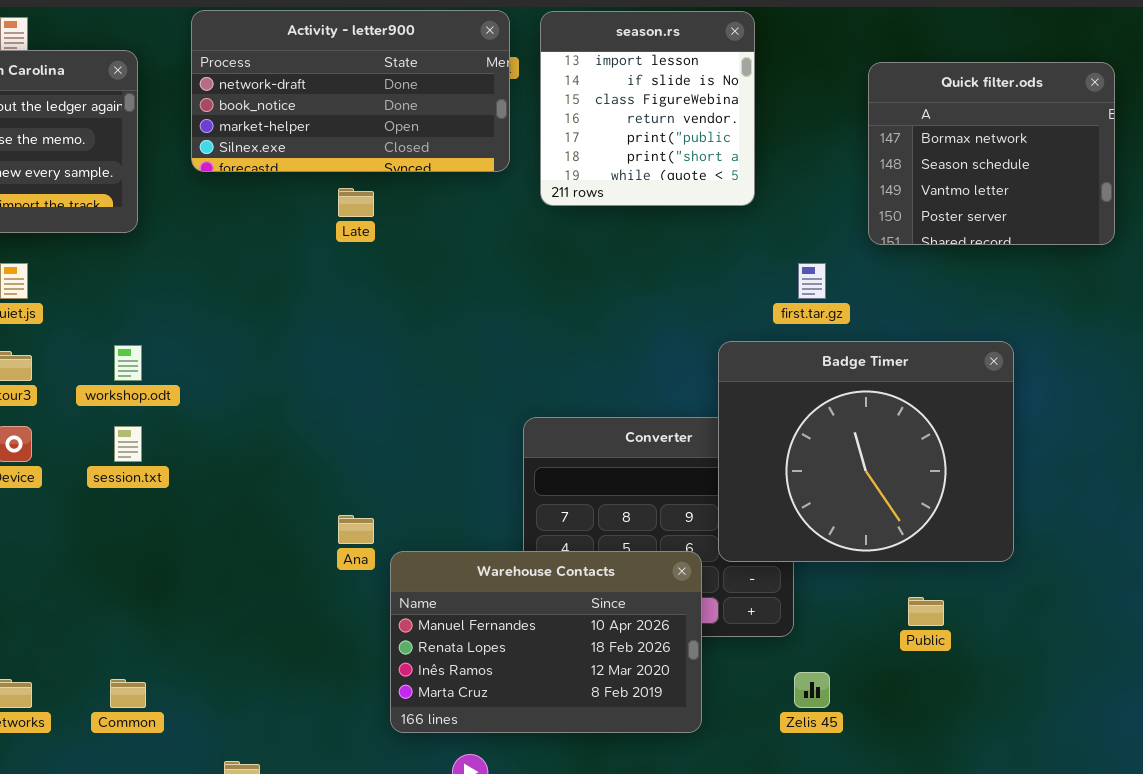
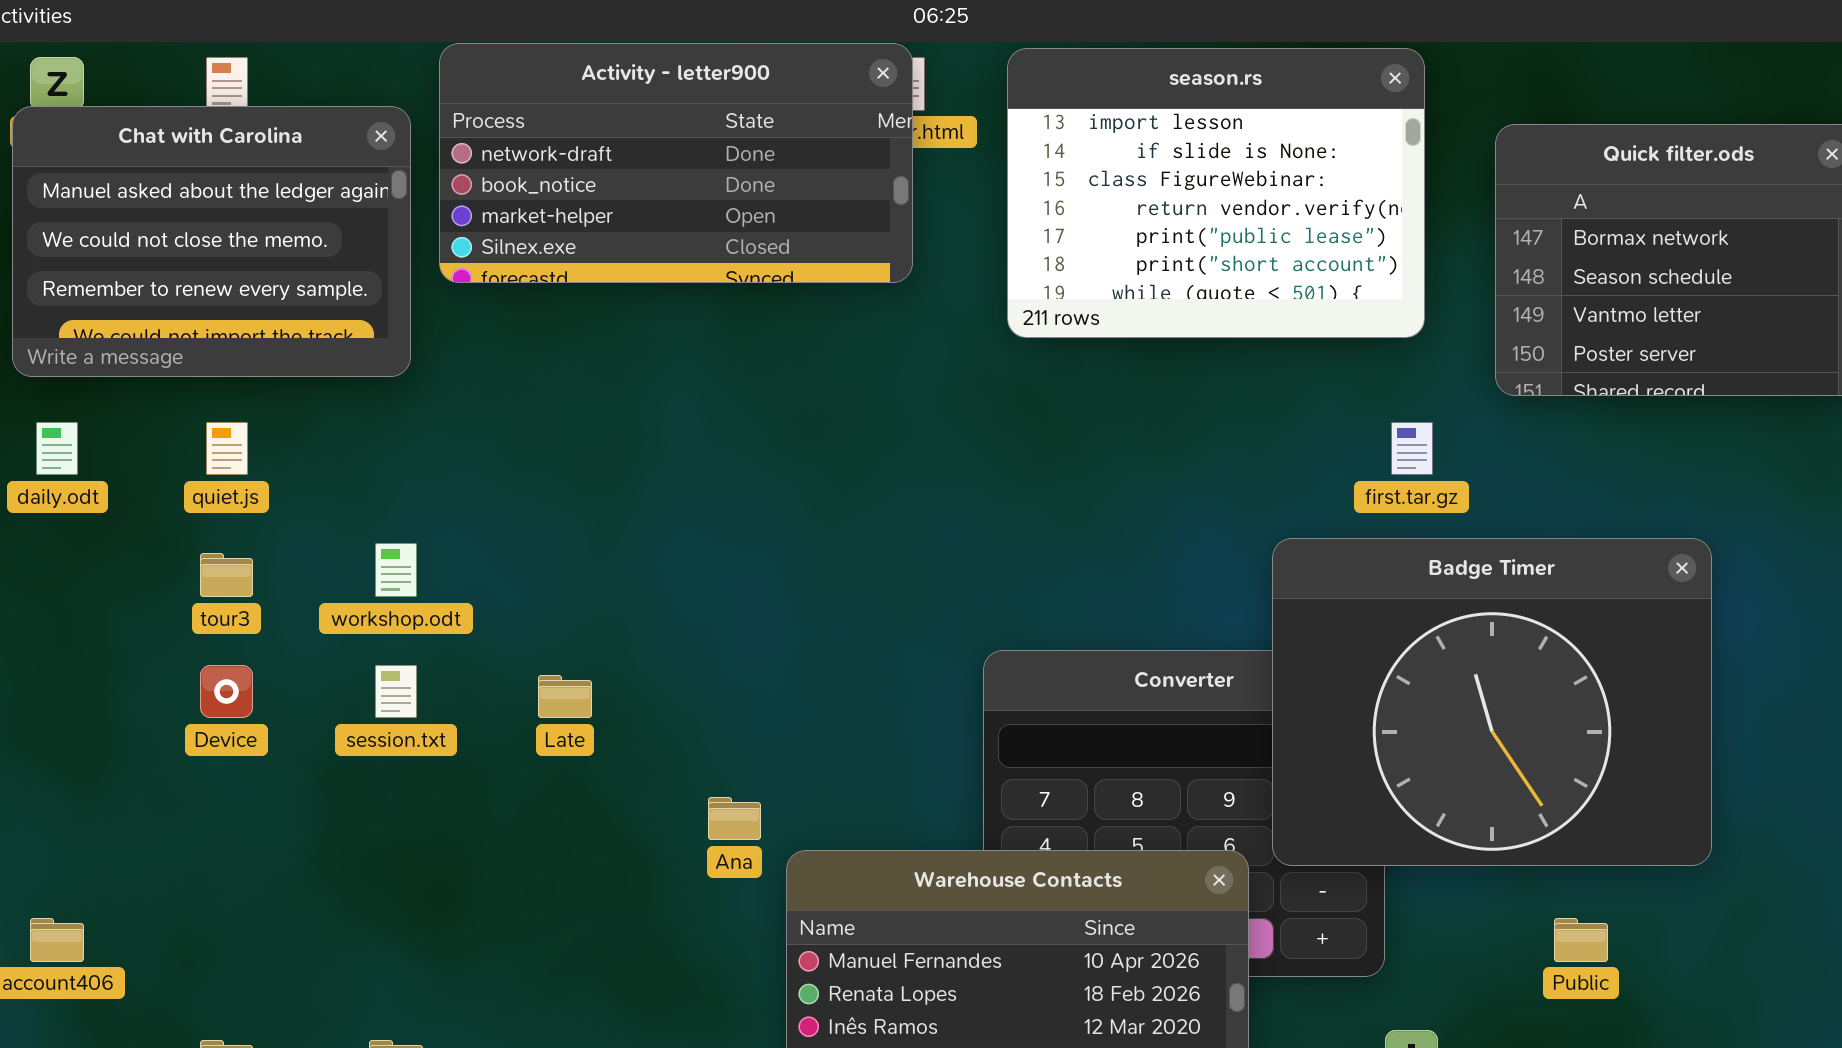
Activity - letter900: [191,10,510,172] -> [439,43,913,283], moved
season.rs: [540,11,755,206] -> [1007,48,1425,338], resized
Late: [338,188,374,217] -> [538,675,592,718], moved

